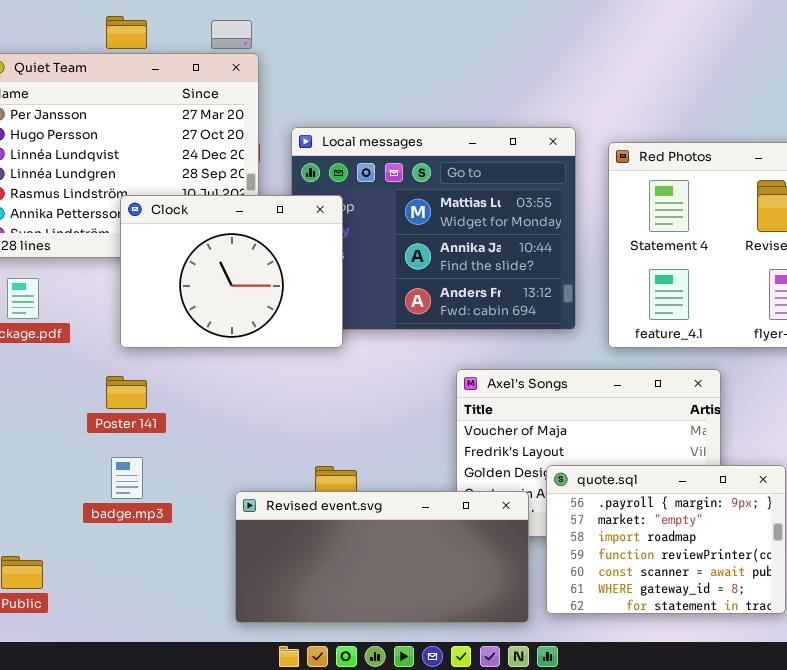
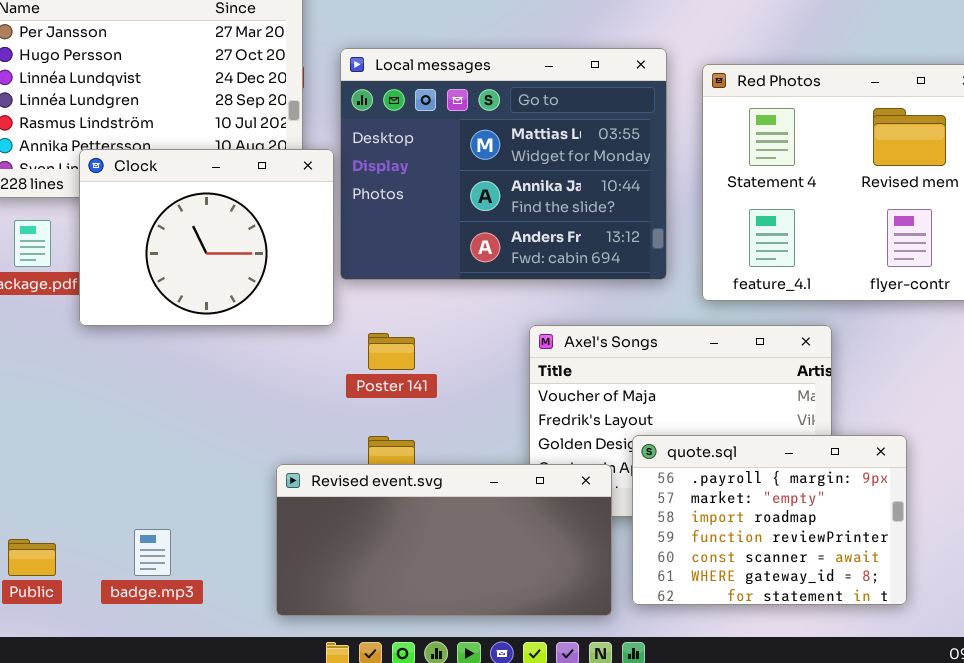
Clock: [120,195,343,348] -> [79,149,334,326], moved
Poster 141: [106,376,147,409] -> [368,333,415,370], moved
badge.mp3: [111,457,143,499] -> [134,529,171,576], moved

